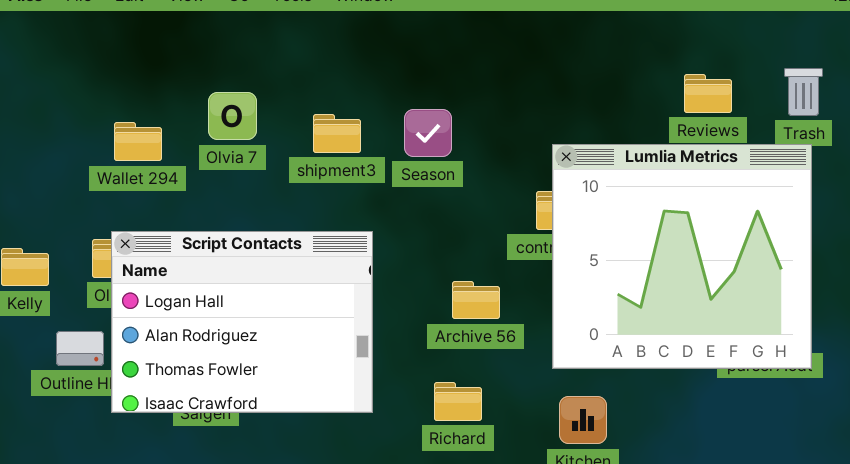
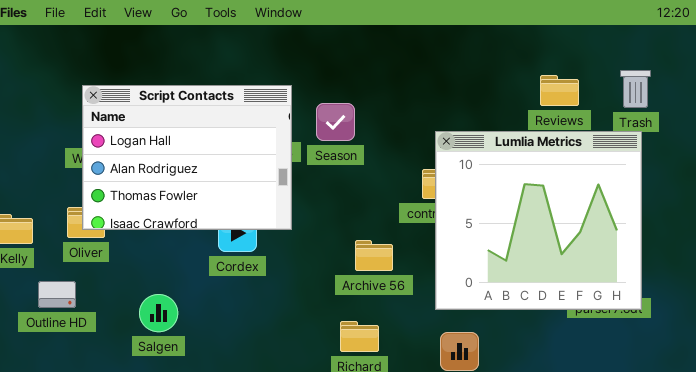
Script Contacts: [111,231,373,413] -> [82,85,292,230], moved

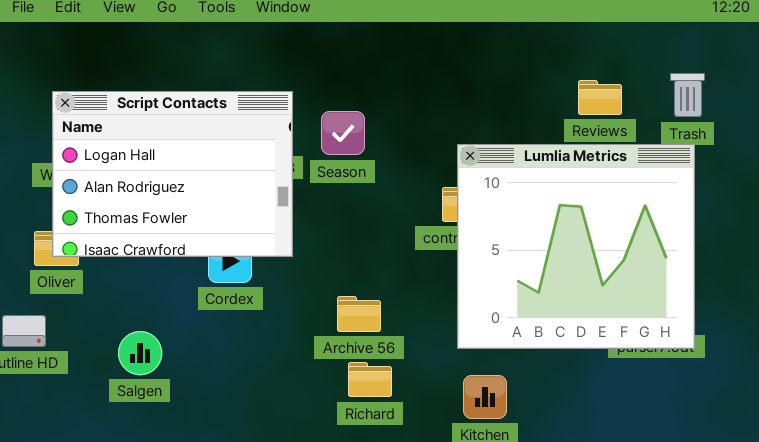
Archive 56: [355,240,393,271] -> [337,296,381,332], moved

